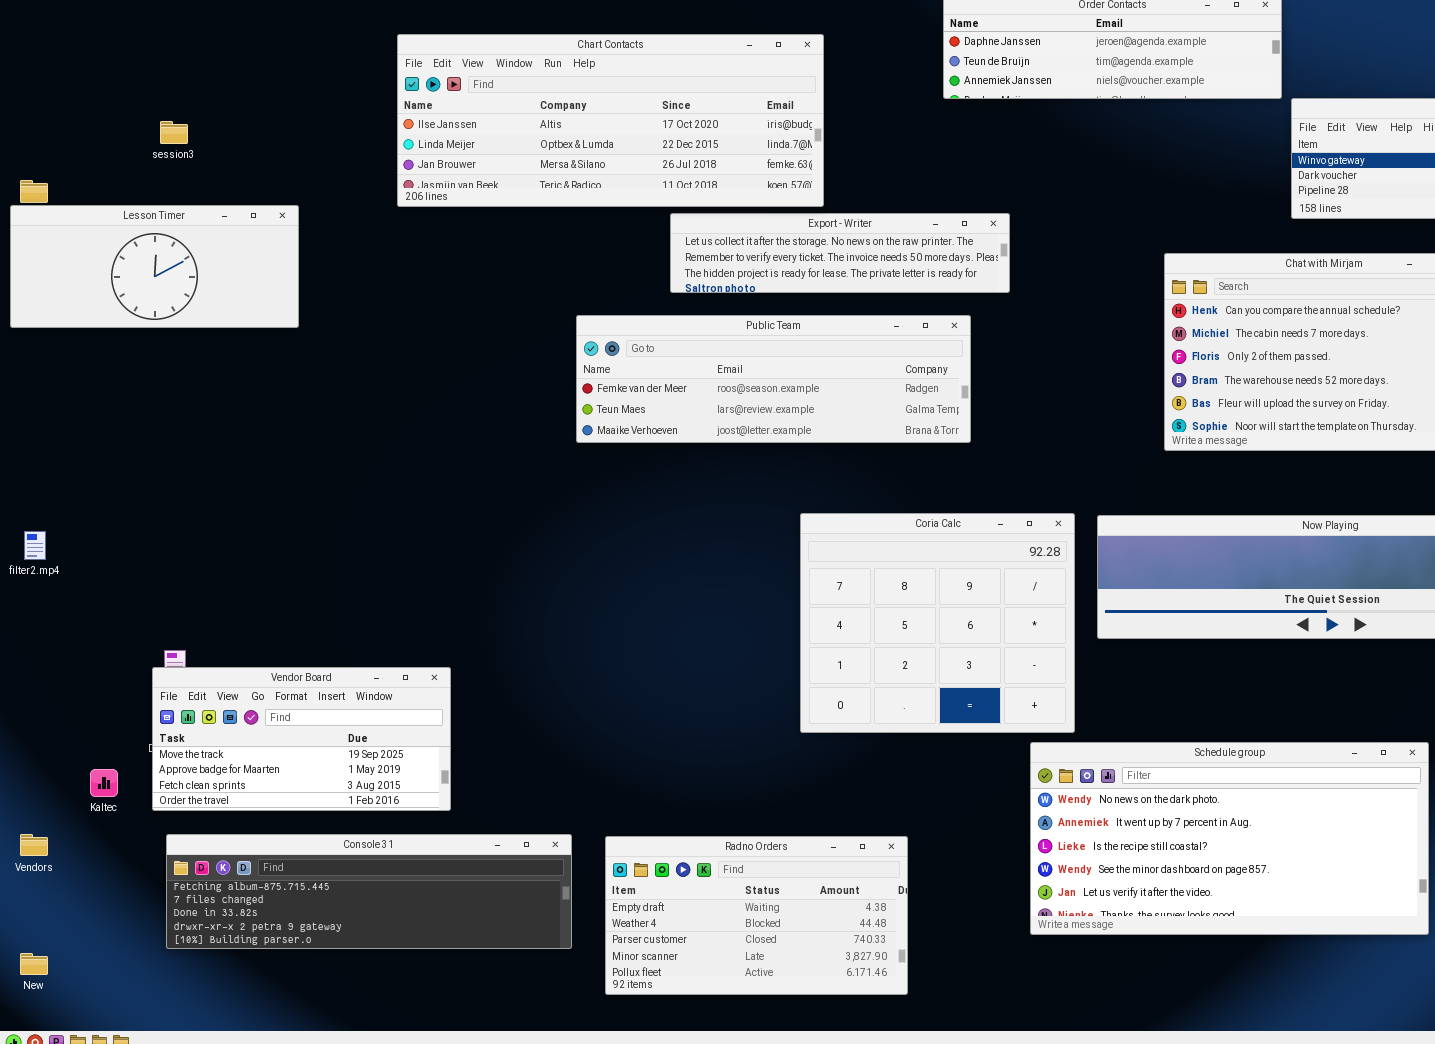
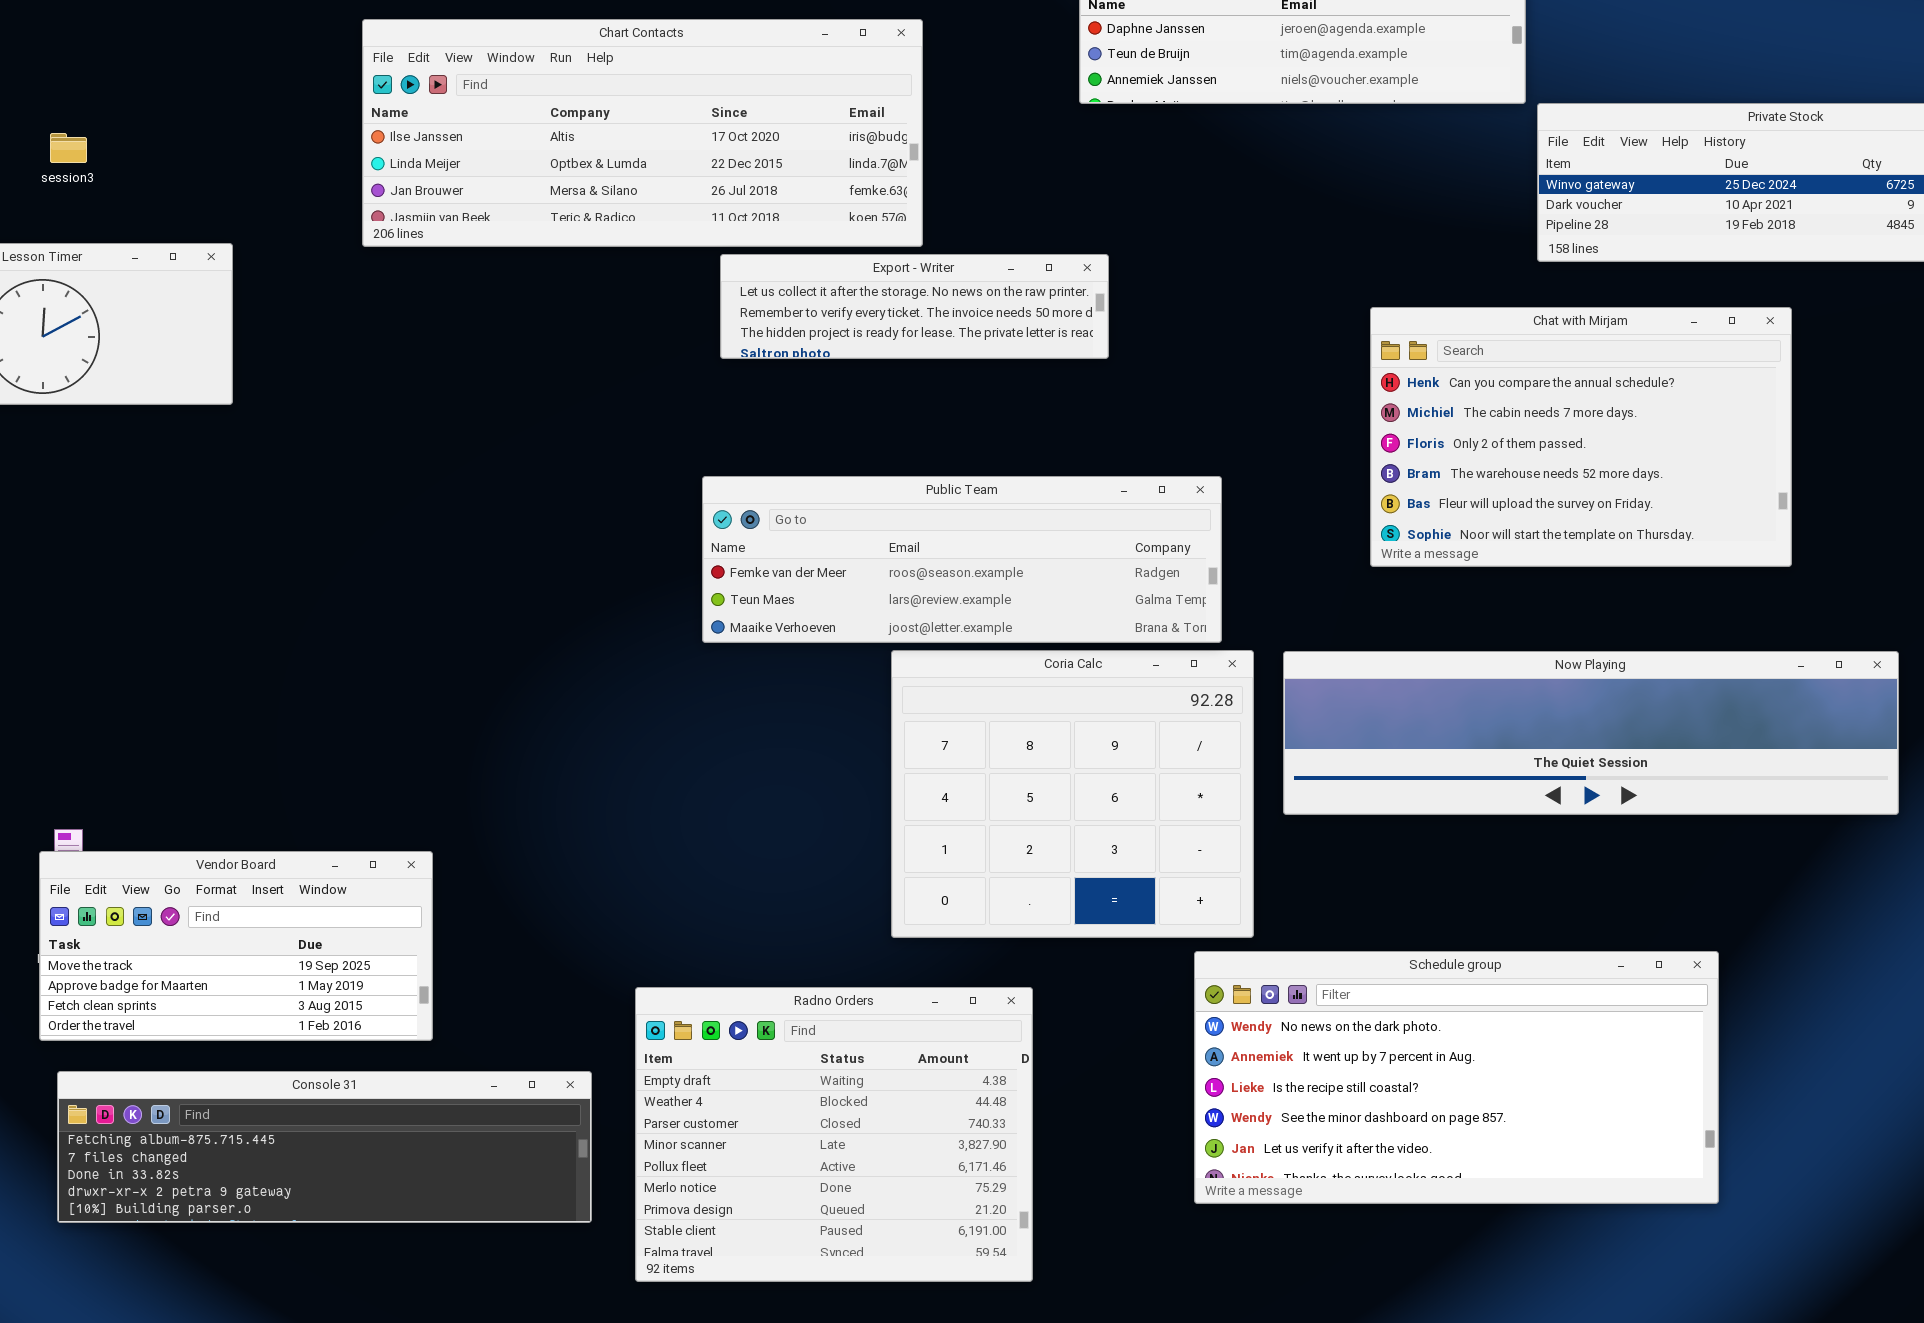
Export - Writer: [670,213,1010,293] -> [720,254,1109,359], resized
Public Team: [576,315,971,443] -> [702,476,1222,643], moved
Radno Orders: [605,836,908,995] -> [635,987,1033,1282], resized

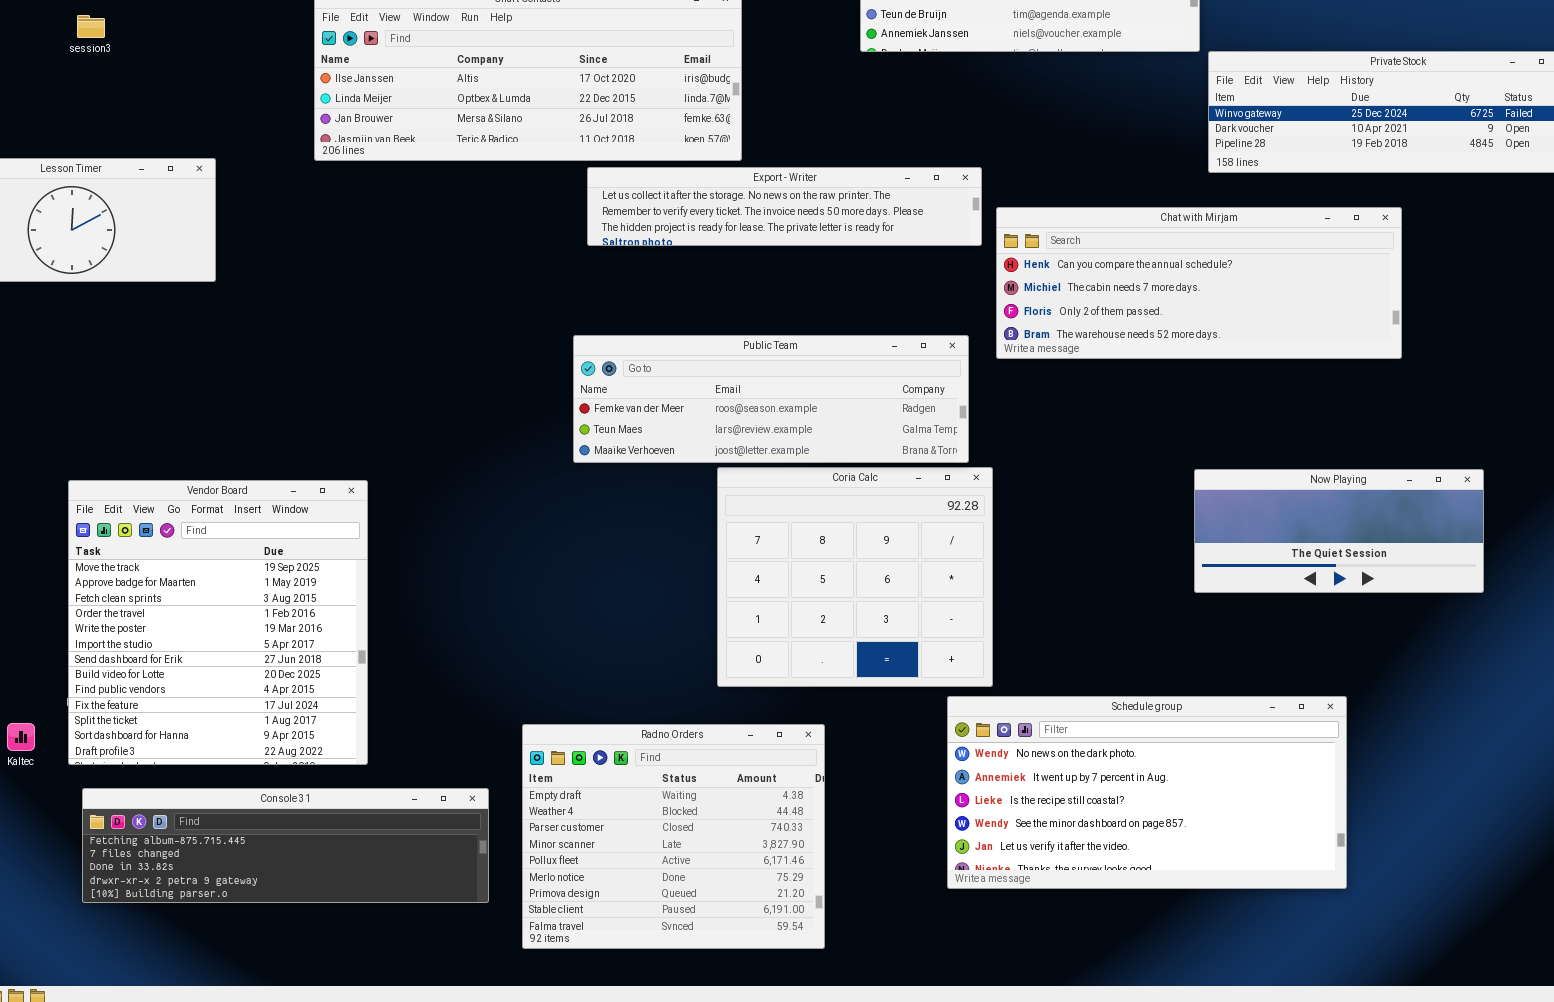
session3: [50,133,87,163] -> [77,15,105,38], moved
Export - Writer: [720,254,1109,359] -> [587,167,982,246], resized
Chat with Mirjam: [1370,307,1792,567] -> [996,207,1402,359], resized
Now Playing: [1283,651,1899,815] -> [1194,469,1484,593], resized
Vendor Board: [39,851,433,1041] -> [68,480,368,765], resized

